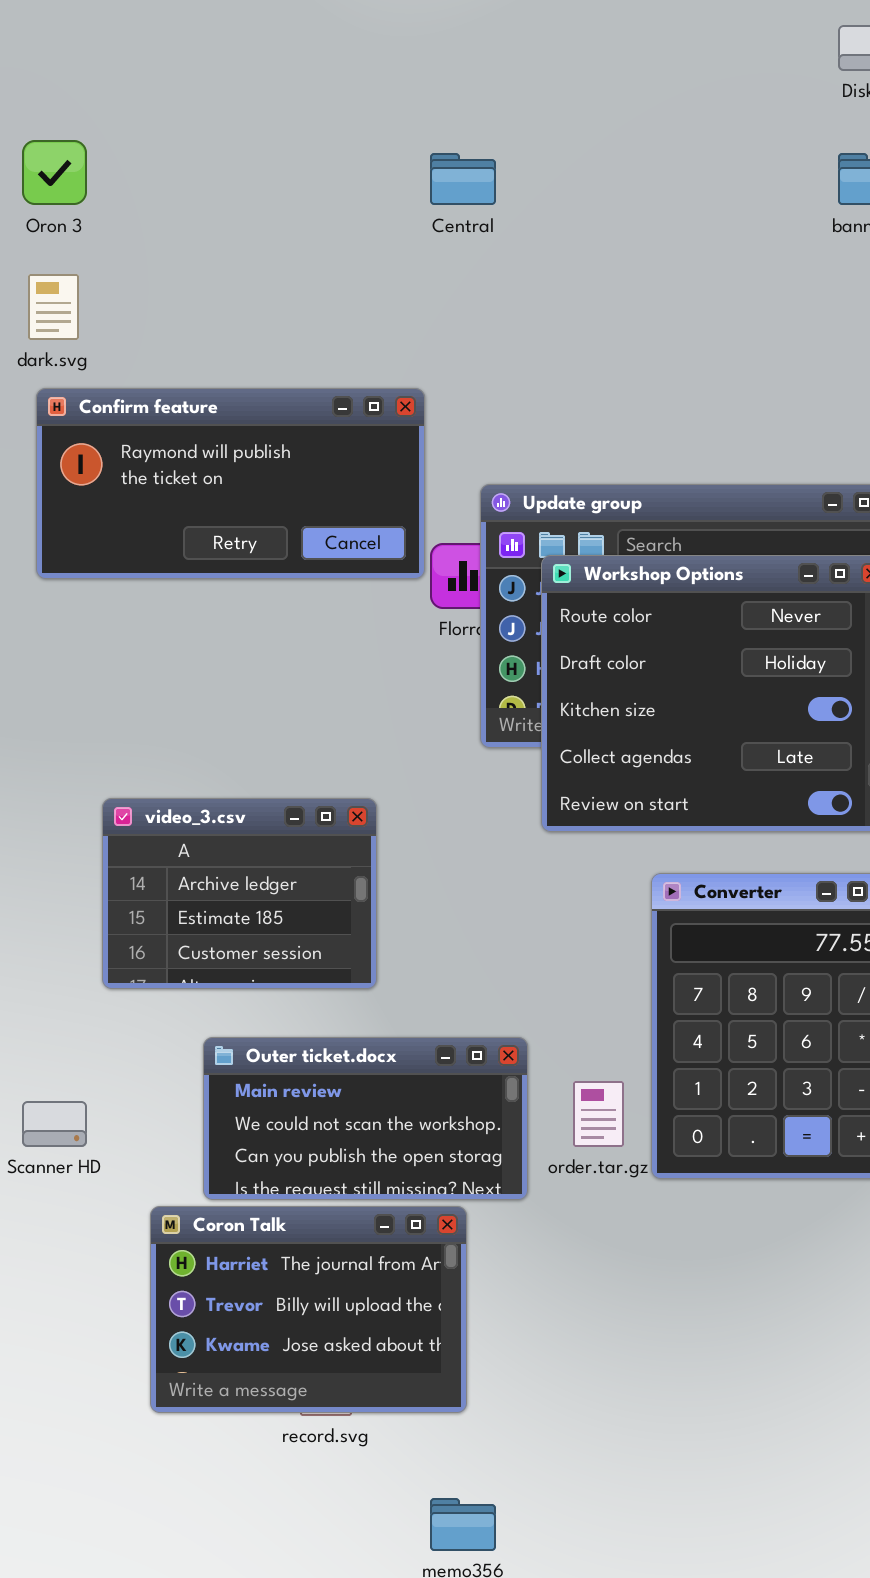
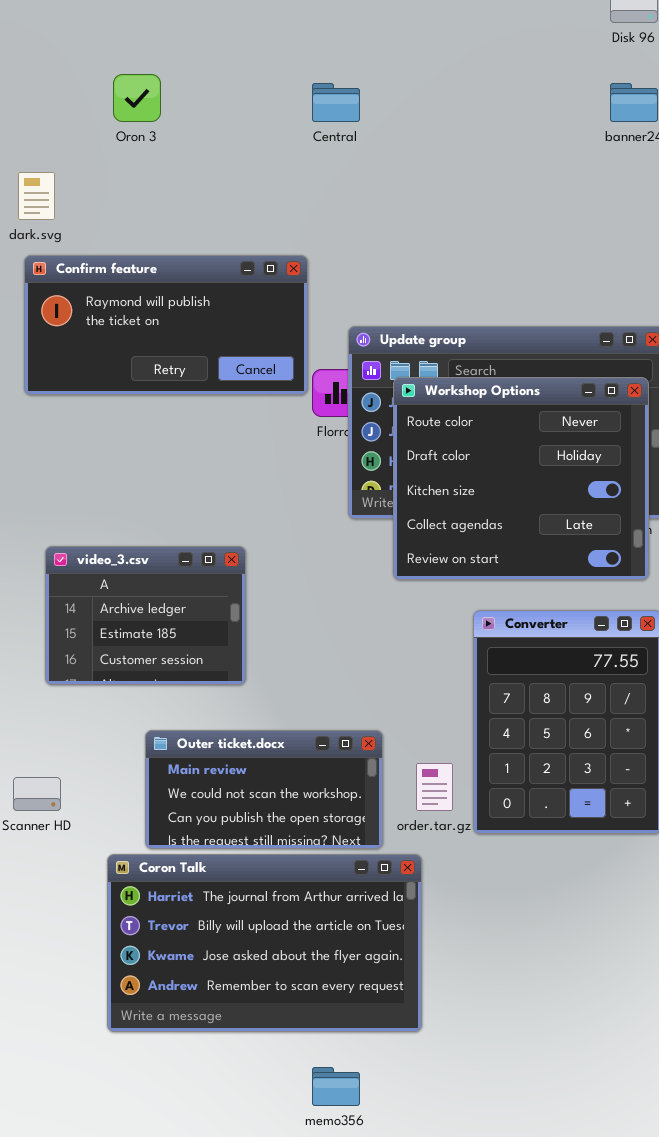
Oron 3: [22,140,87,205] -> [113,74,161,122], moved
video_3.csv: [102,798,377,989] -> [45,546,246,685], moved
Coron Talk: [150,1206,467,1413] -> [107,854,422,1032], resized

